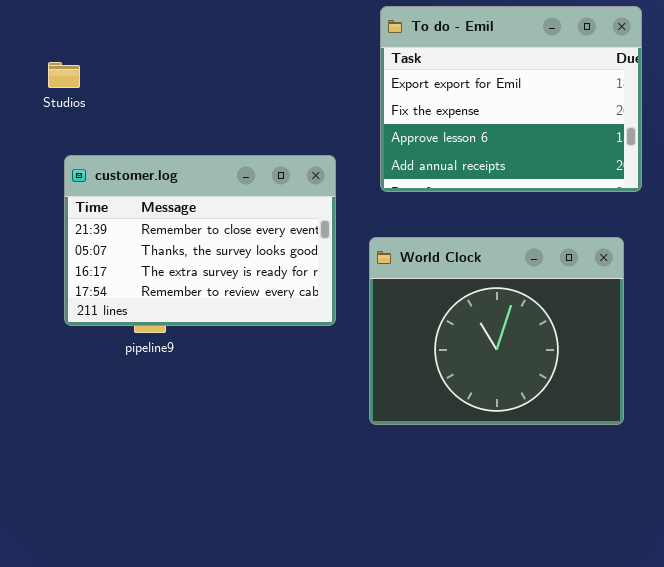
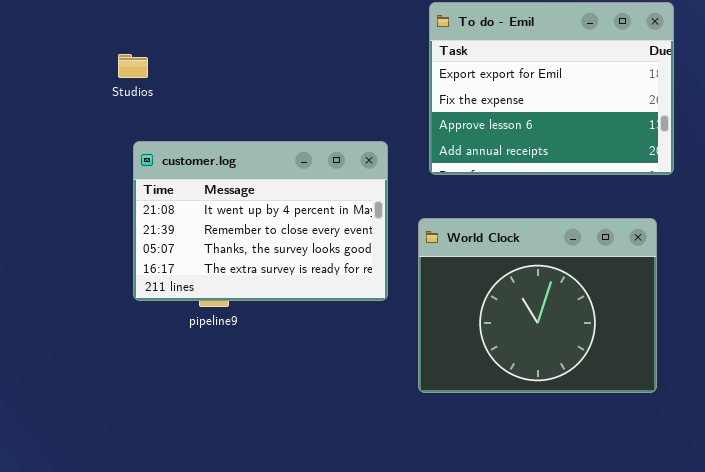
customer.log: [64,155,336,326] -> [133,141,388,301], scrolled up 1 row

